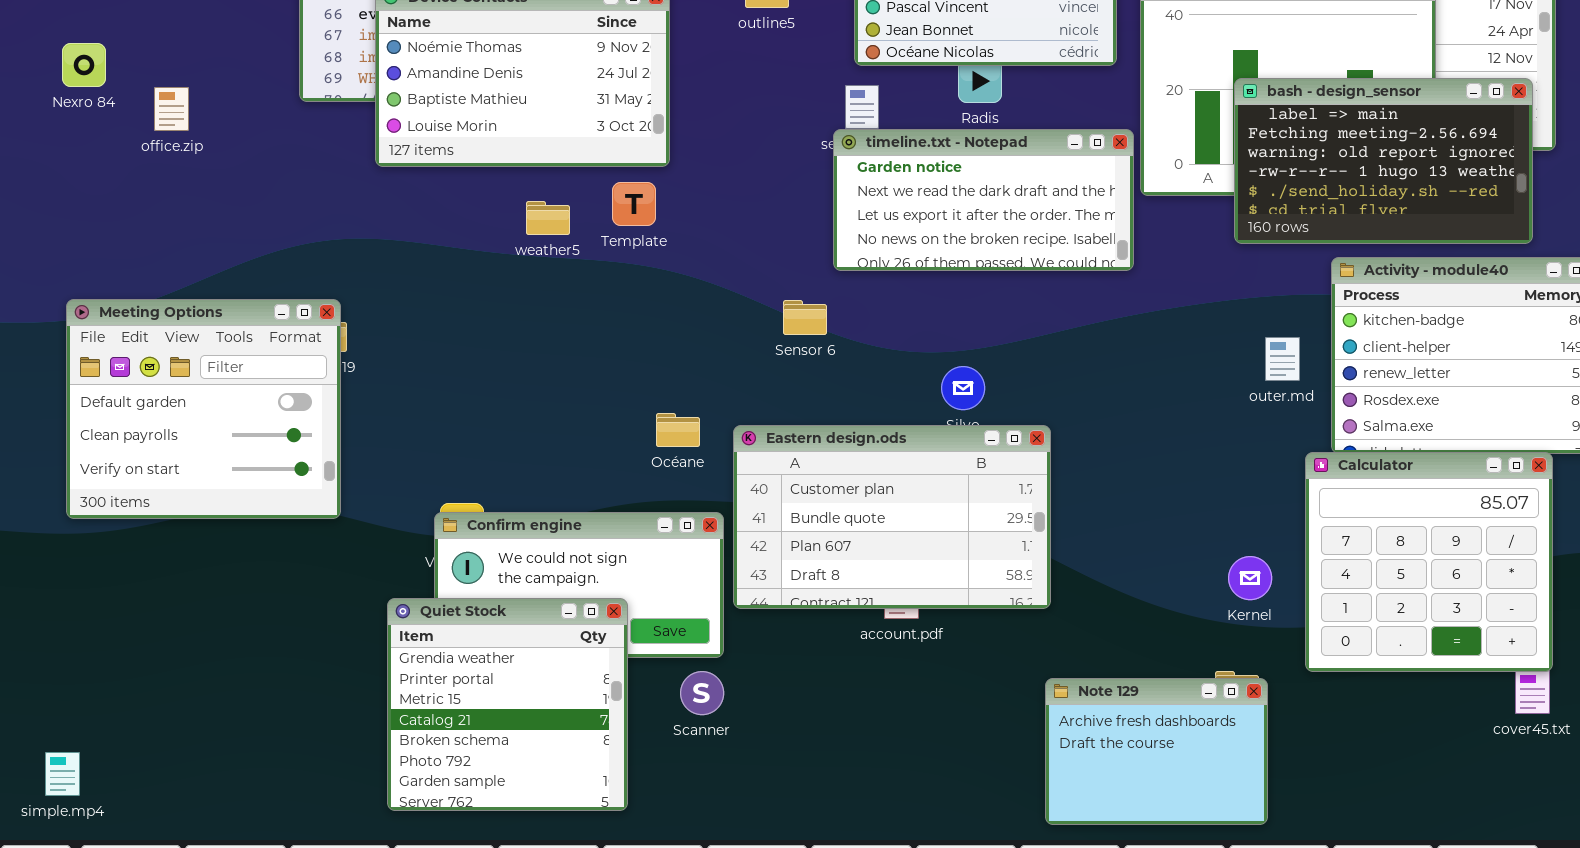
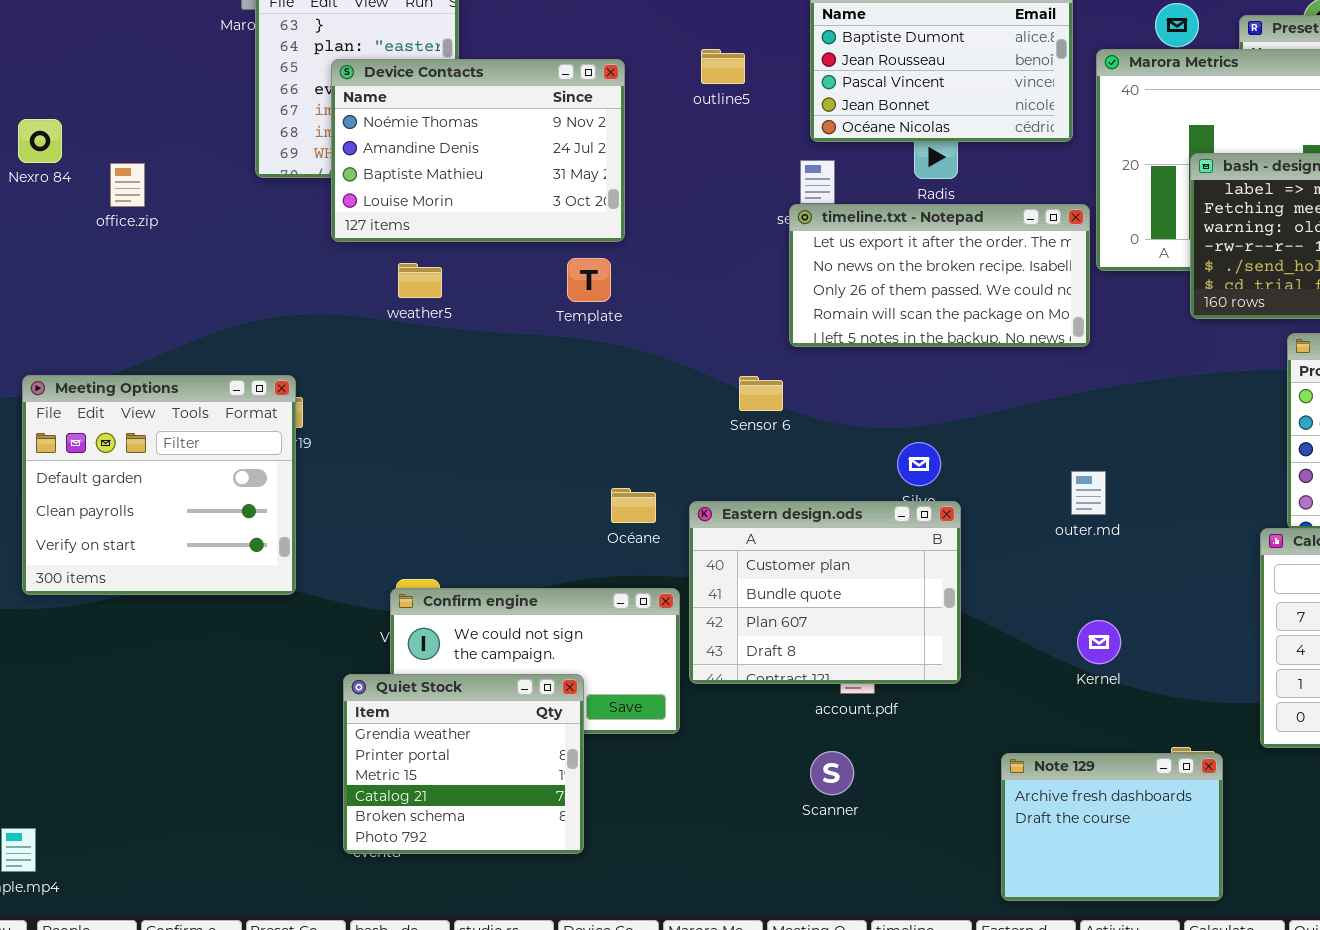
timeline.txt - Notepad: [833,129,1134,271] -> [789,204,1090,347], scrolled down 2 rows
weather5: [526,201,570,235] -> [398,263,442,298], moved
outer.md: [1265,337,1300,381] -> [1071,471,1106,515], moved
Eastern design.ods: [733,425,1051,609] -> [689,501,961,684], resized
Kernel: [1228,556,1272,600] -> [1077,620,1121,664], moved
Quiet Stock: [387,598,628,811] -> [343,674,584,854], resized
Scanner: [680,671,724,715] -> [810,751,854,795], moved

